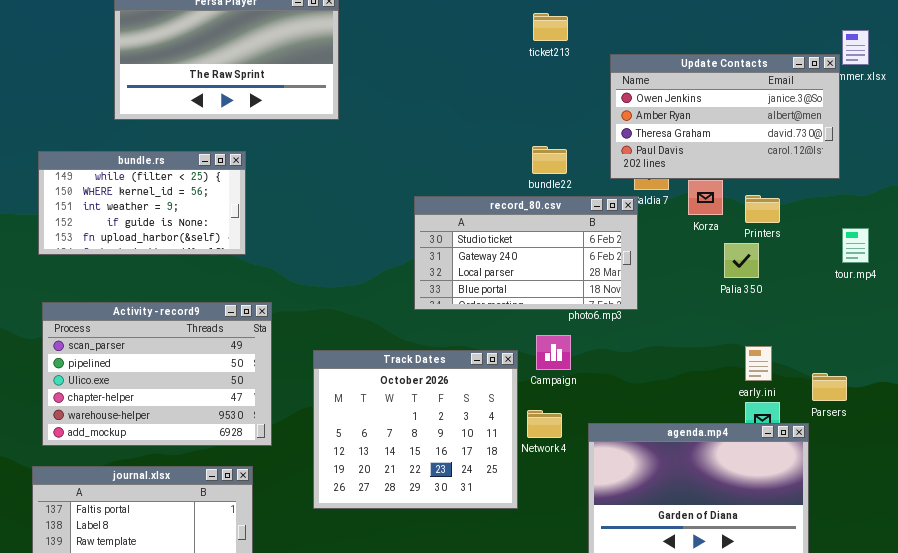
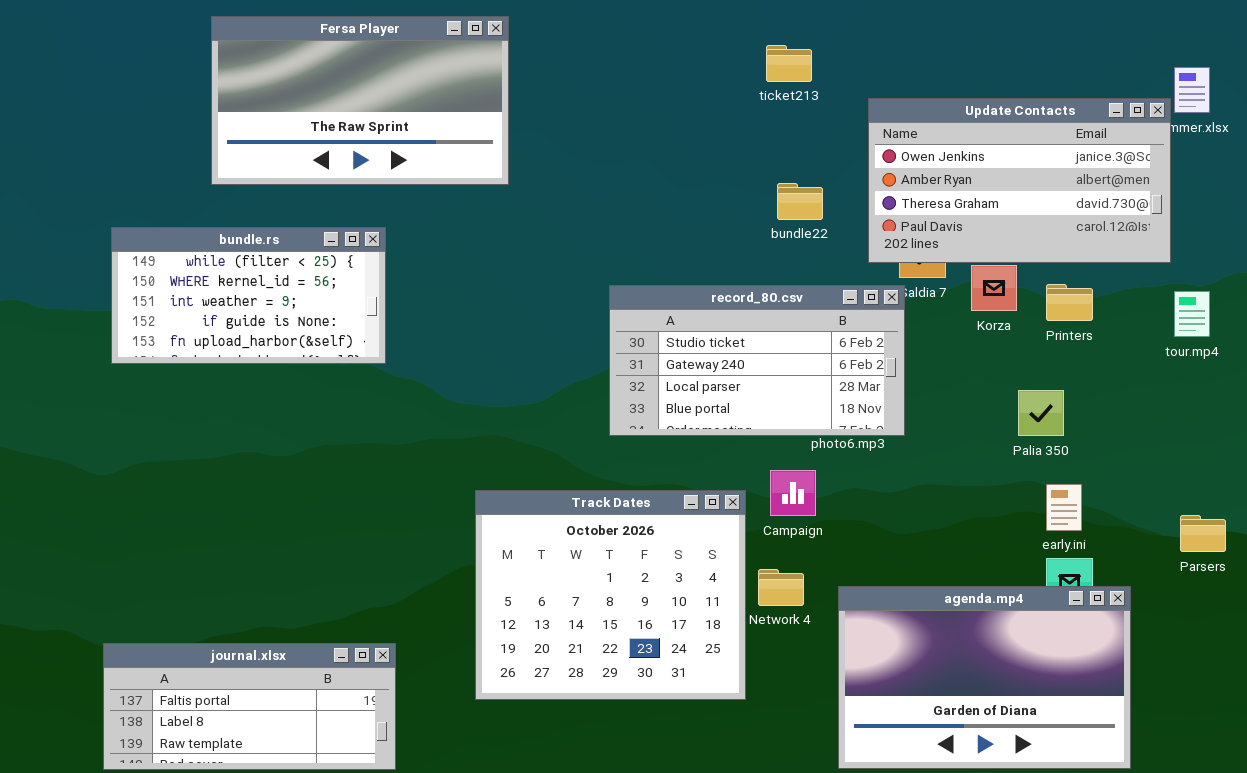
bundle22: [532,146,567,174] -> [777,183,823,220], moved
tour.mp4: [842,228,869,263] -> [1174,291,1210,337], moved
Palia 350: [724,243,759,278] -> [1018,390,1064,436], moved
Activity - record9: [42,302,272,446] -> none, closed
Parsers: [812,373,847,401] -> [1180,515,1226,552], moved

